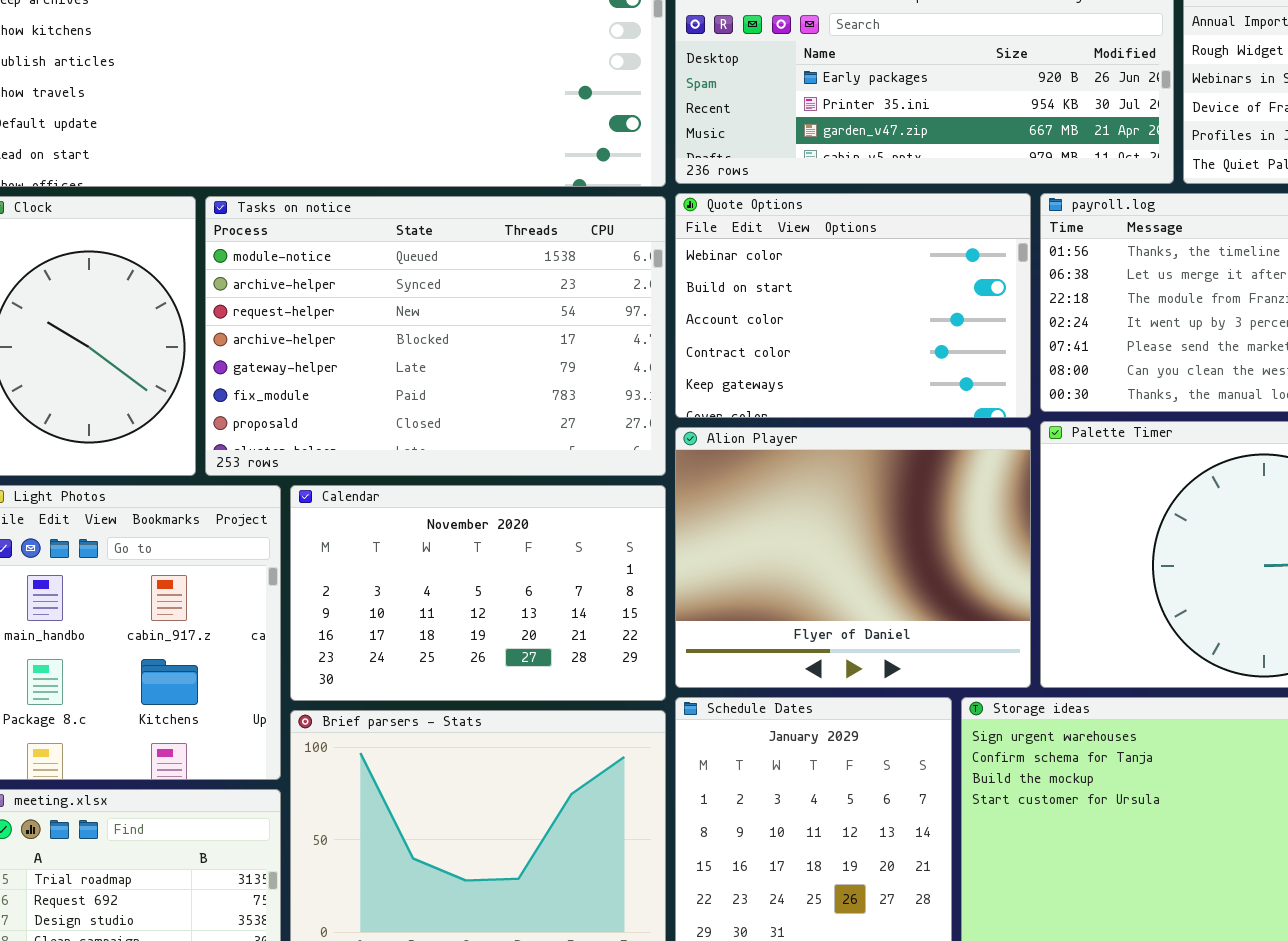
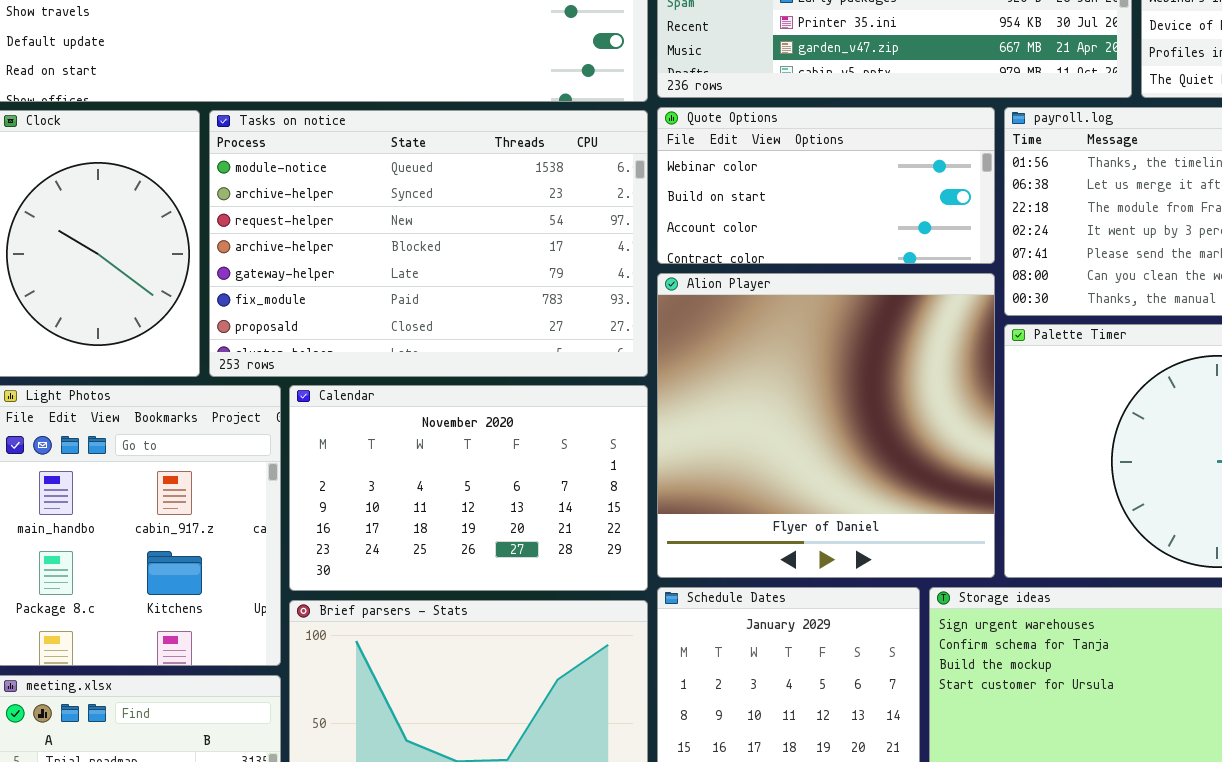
Quote Options: [675,193,1031,418] -> [657,107,995,264], resized
Alion Player: [675,427,1031,688] -> [657,273,995,578], resized

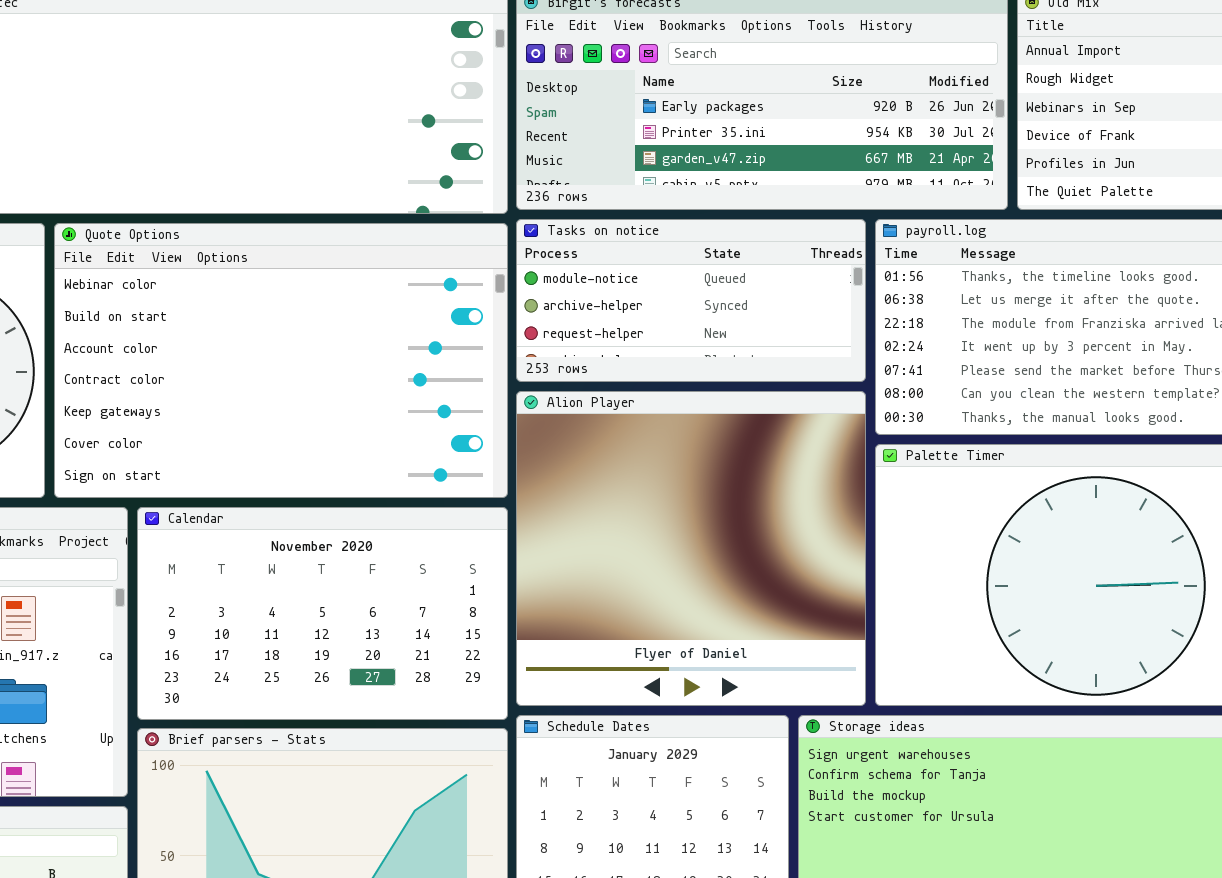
Quote Options: [657,107,995,264] -> [54,223,508,498], moved, resized
Tasks on notice: [209,110,648,377] -> [516,219,866,382], moved, resized

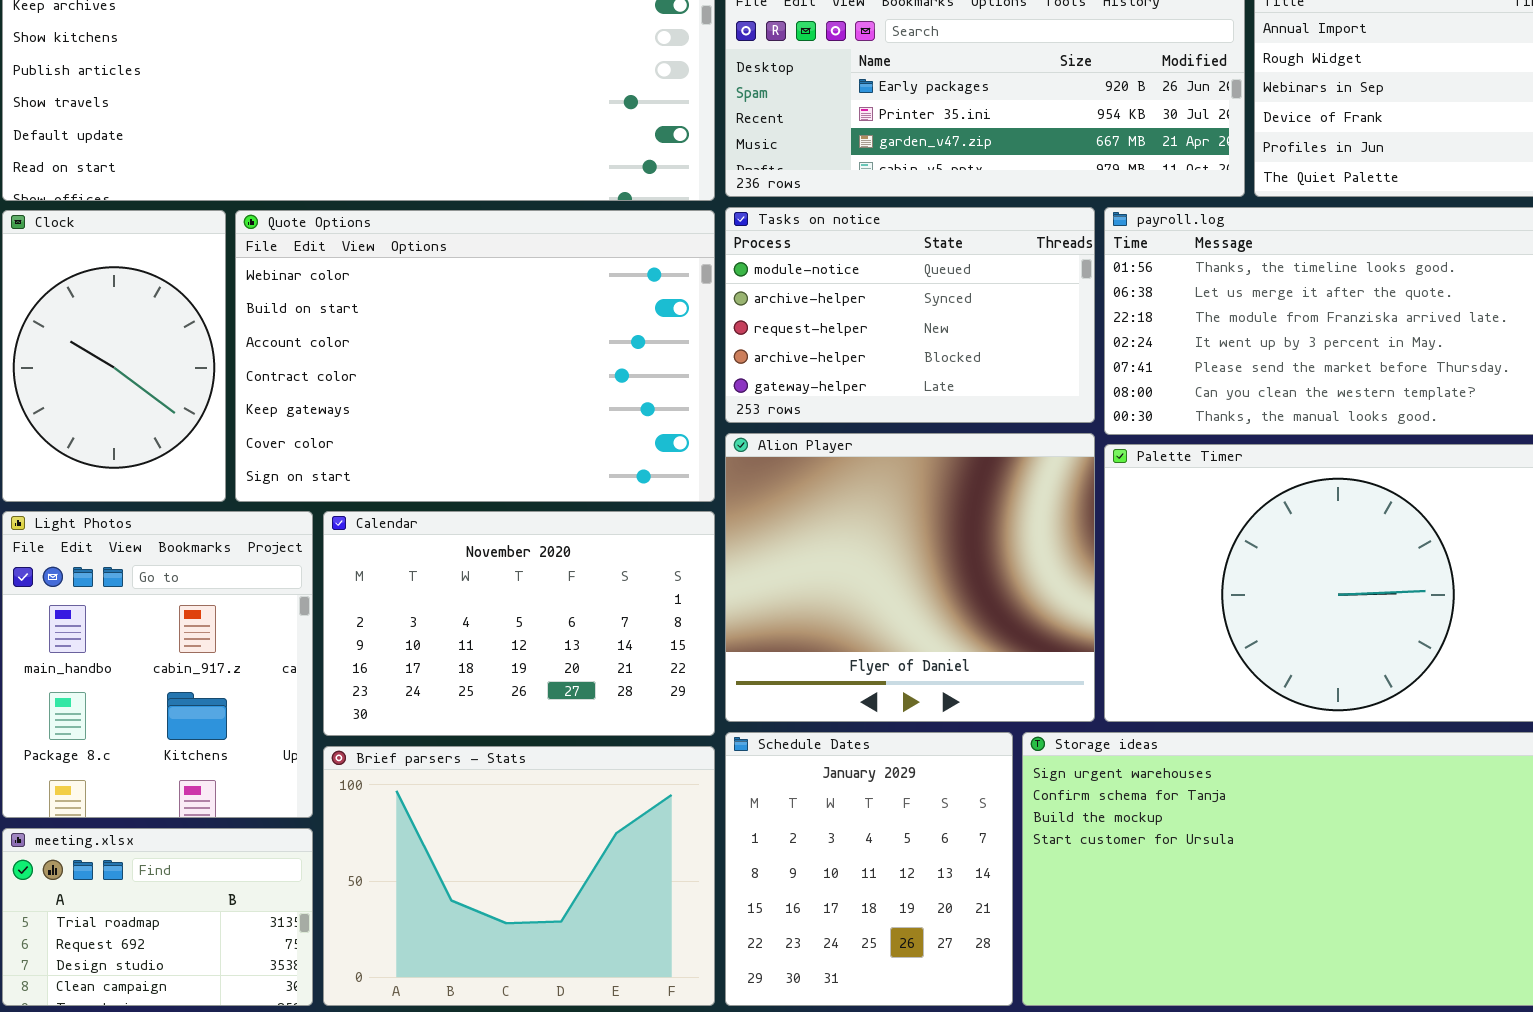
Tasks on notice: [516,219,866,382] -> [725,207,1095,423], resized
Alion Player: [516,391,866,706] -> [725,433,1095,722], resized

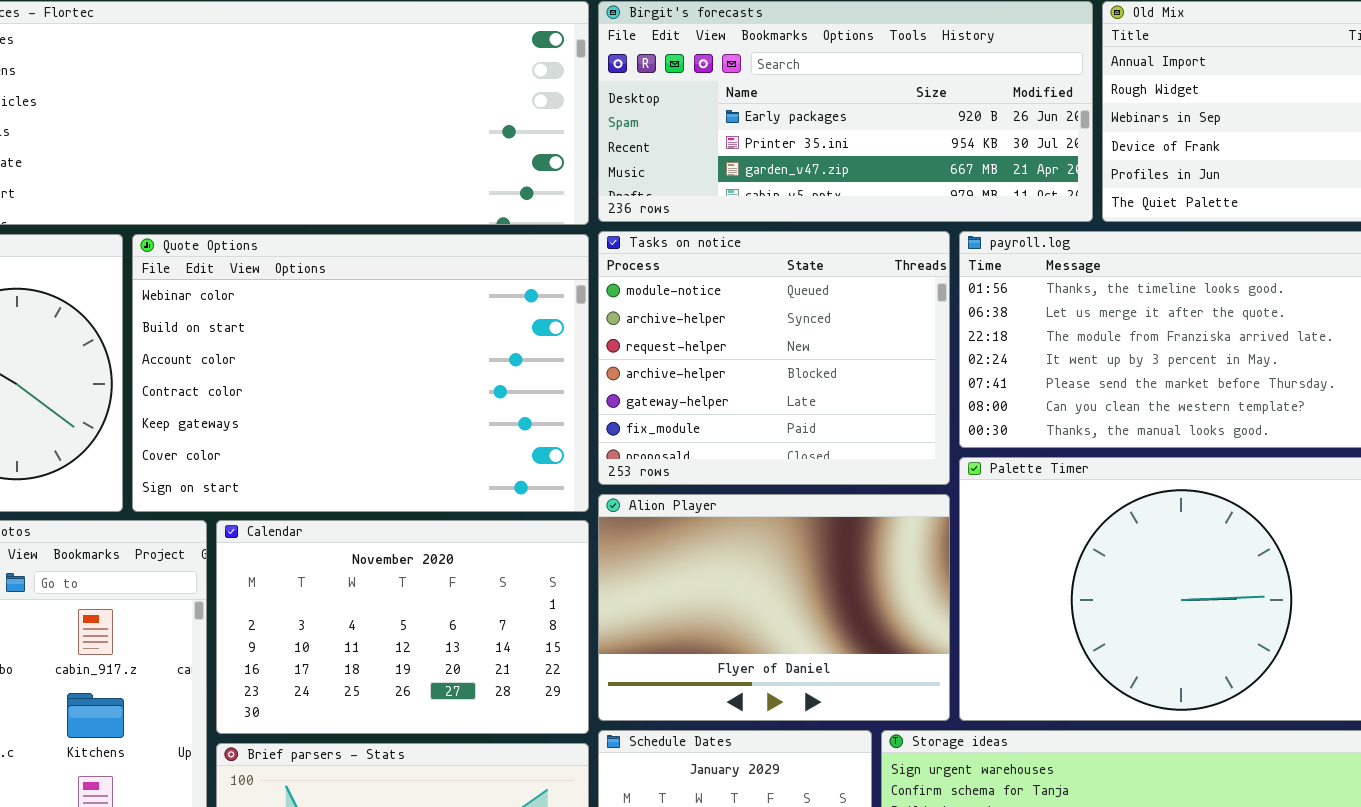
Tasks on notice: [725,207,1095,423] -> [598,231,950,485], resized
Alion Player: [725,433,1095,722] -> [598,494,950,721], resized

